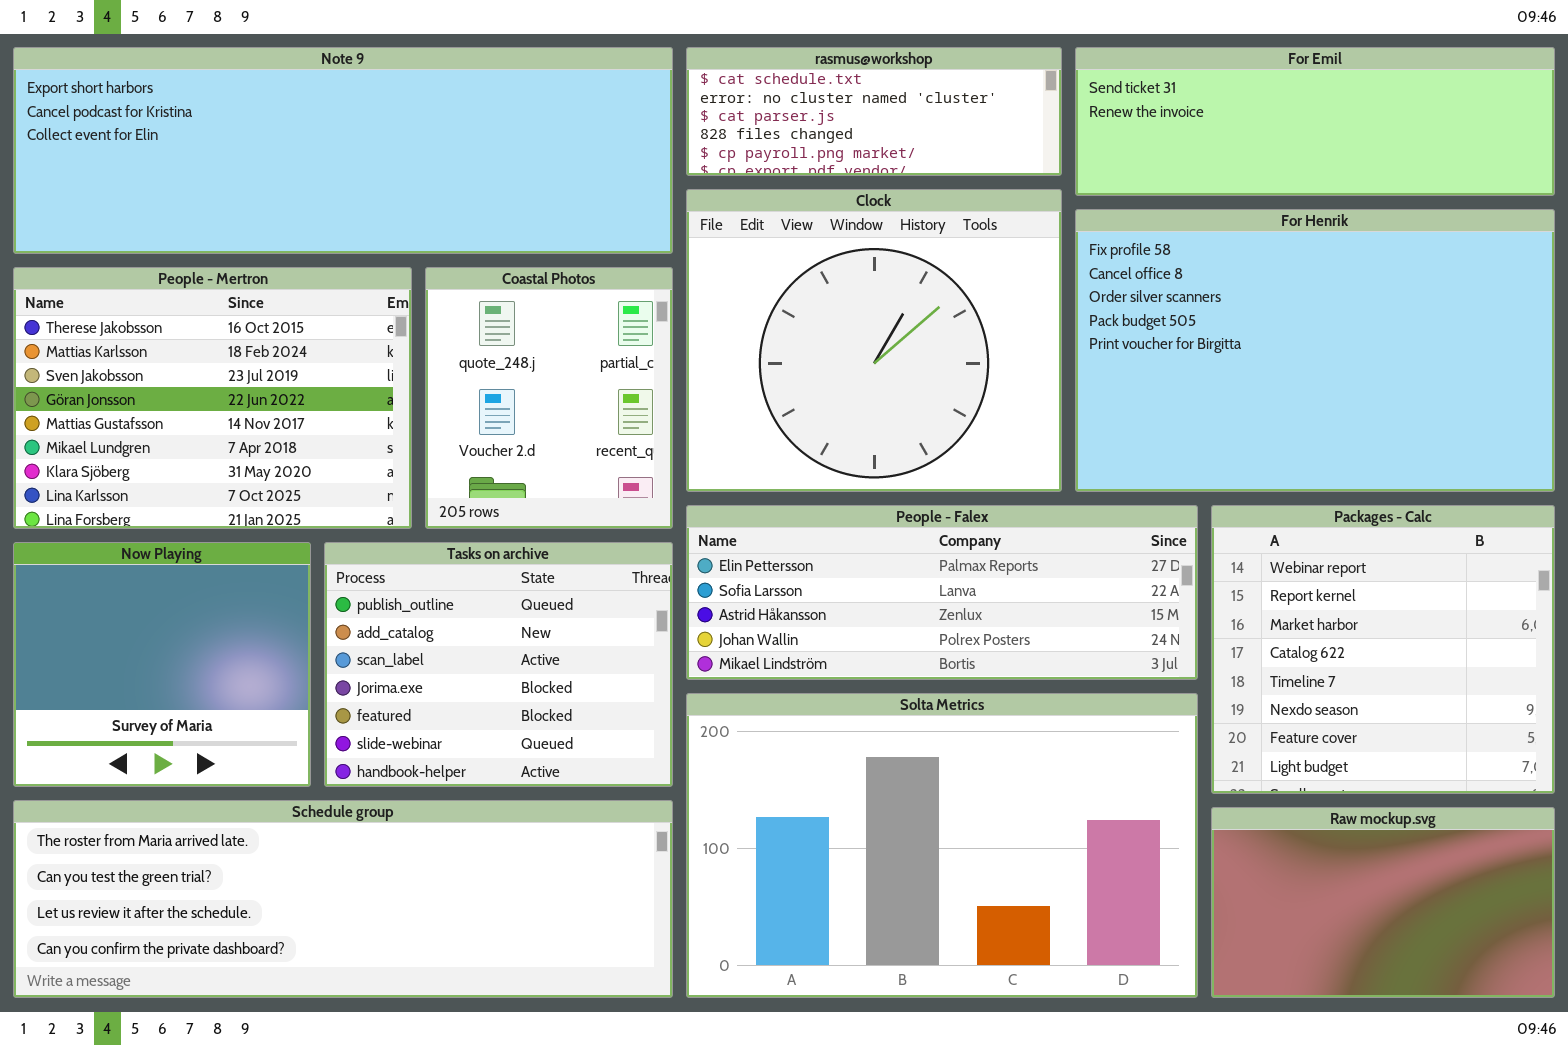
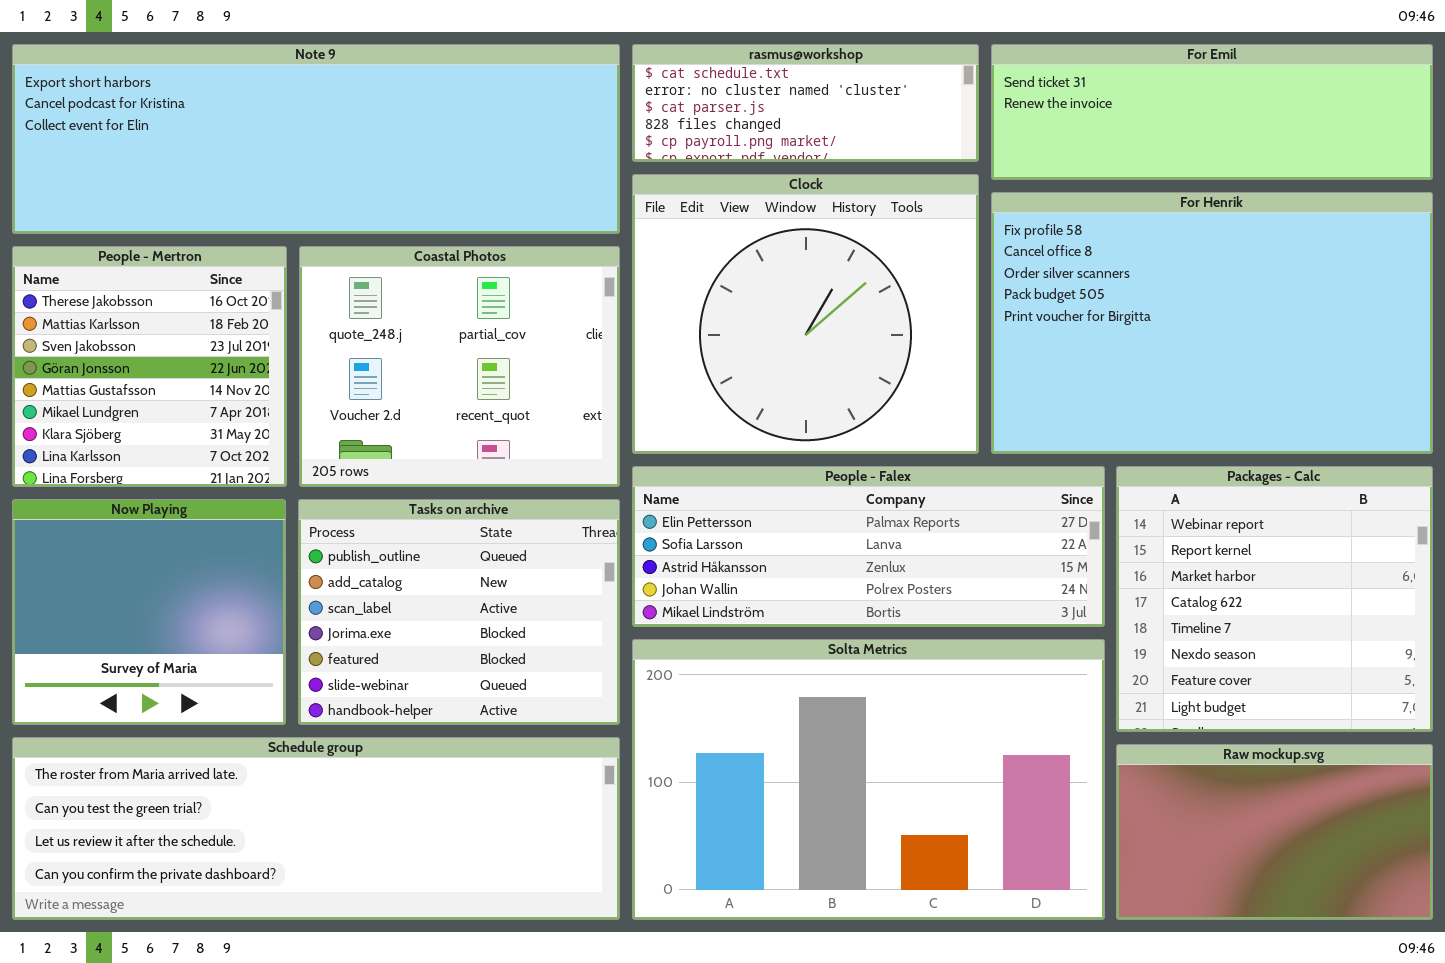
People - Mertron: [13,267,412,529] -> [12,246,287,487], resized
Coastal Photos: [425,267,673,529] -> [299,246,620,487], resized

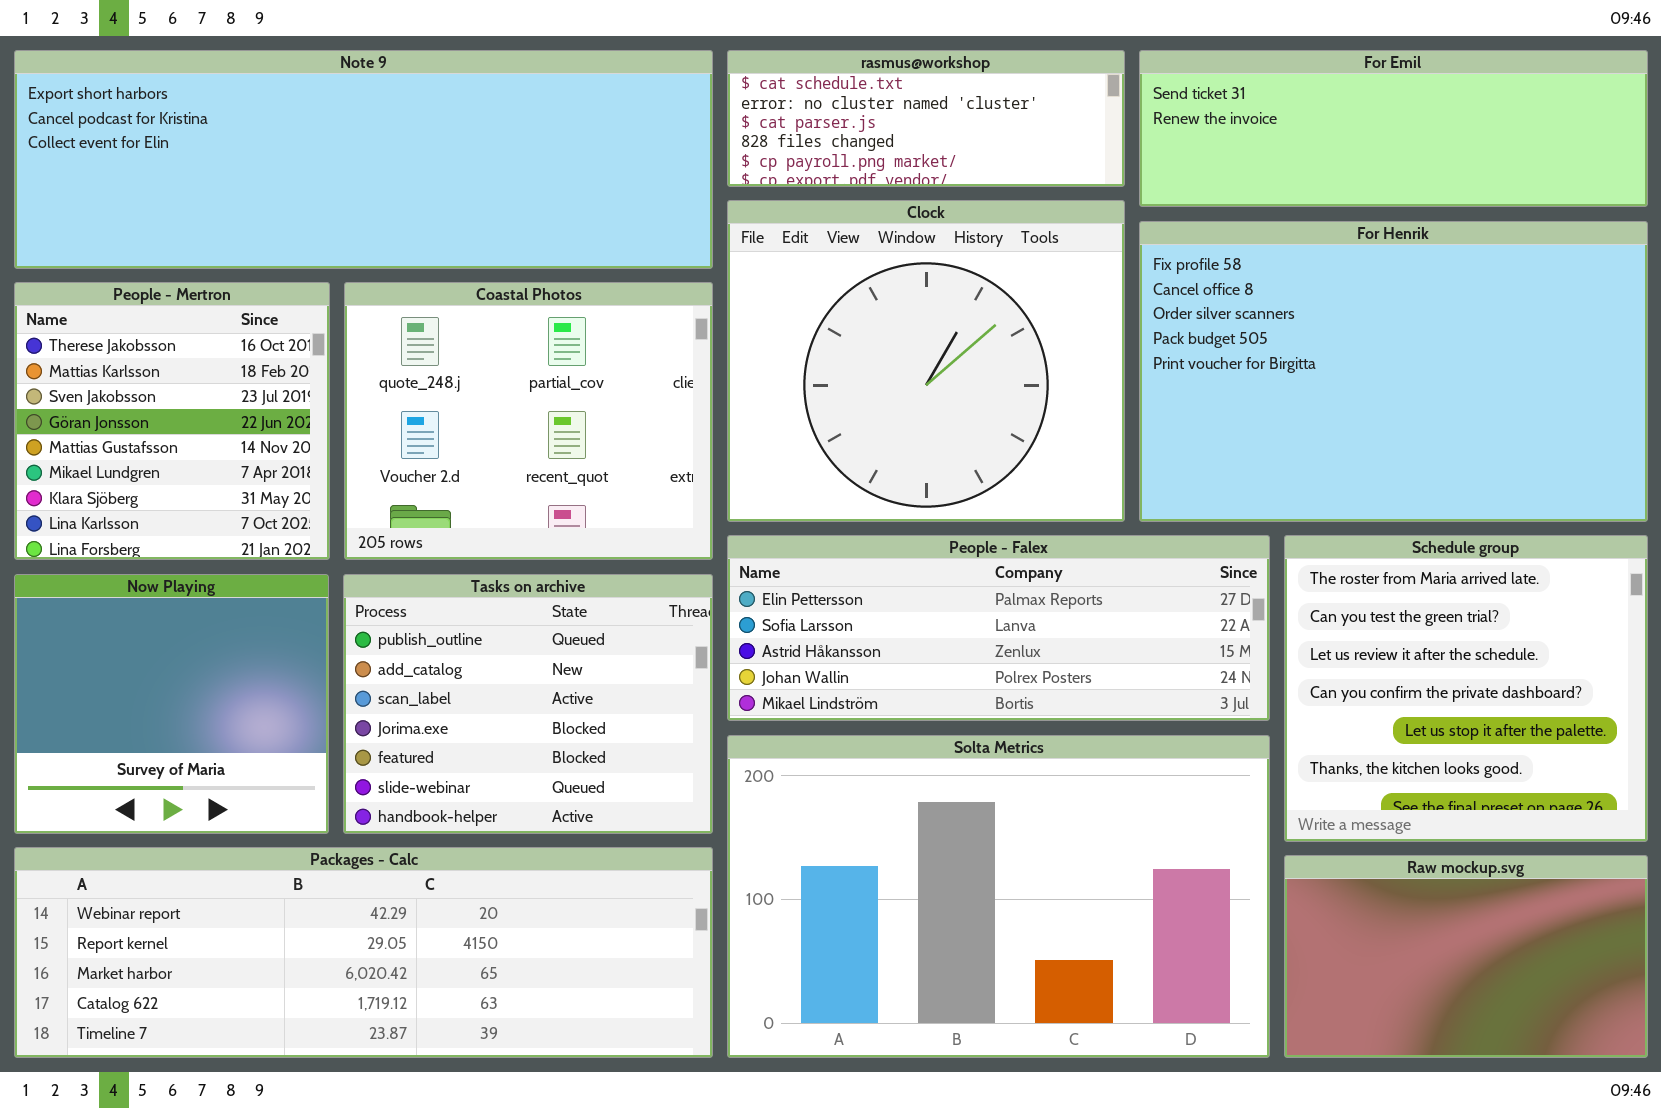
Packages - Calc: [1116,466,1433,732] -> [14,847,713,1058], moved, resized
Schedule group: [12,737,620,920] -> [1284,535,1648,842], moved, resized

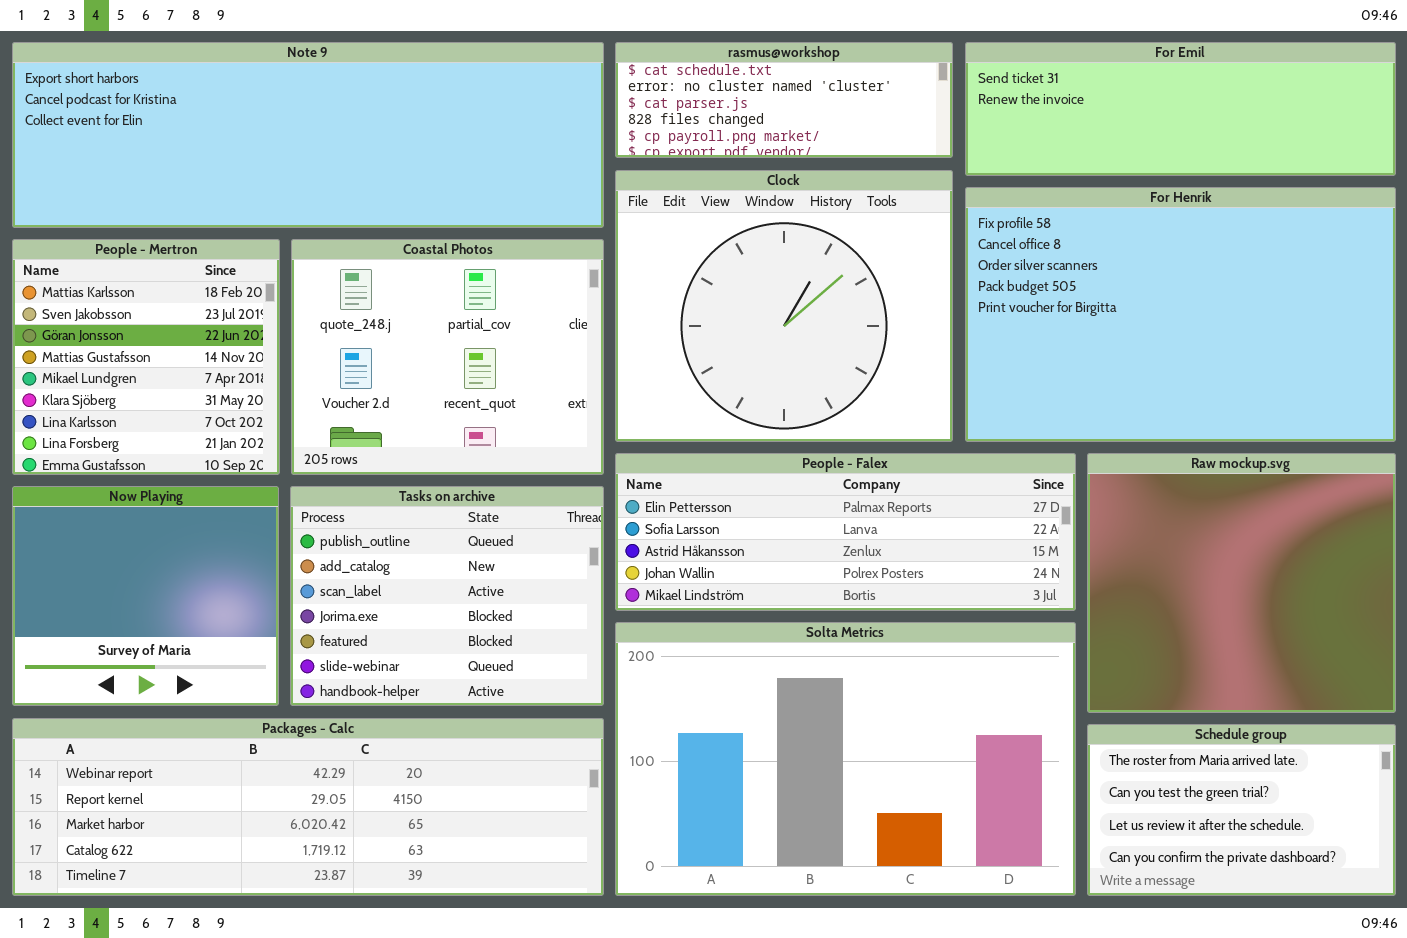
People - Mertron: [14,282,330,560] -> [12,239,280,475], scrolled down 1 row
Schedule group: [1284,535,1648,842] -> [1087,724,1396,896], moved, resized
Raw mockup.svg: [1284,855,1648,1058] -> [1087,453,1396,713], moved, resized

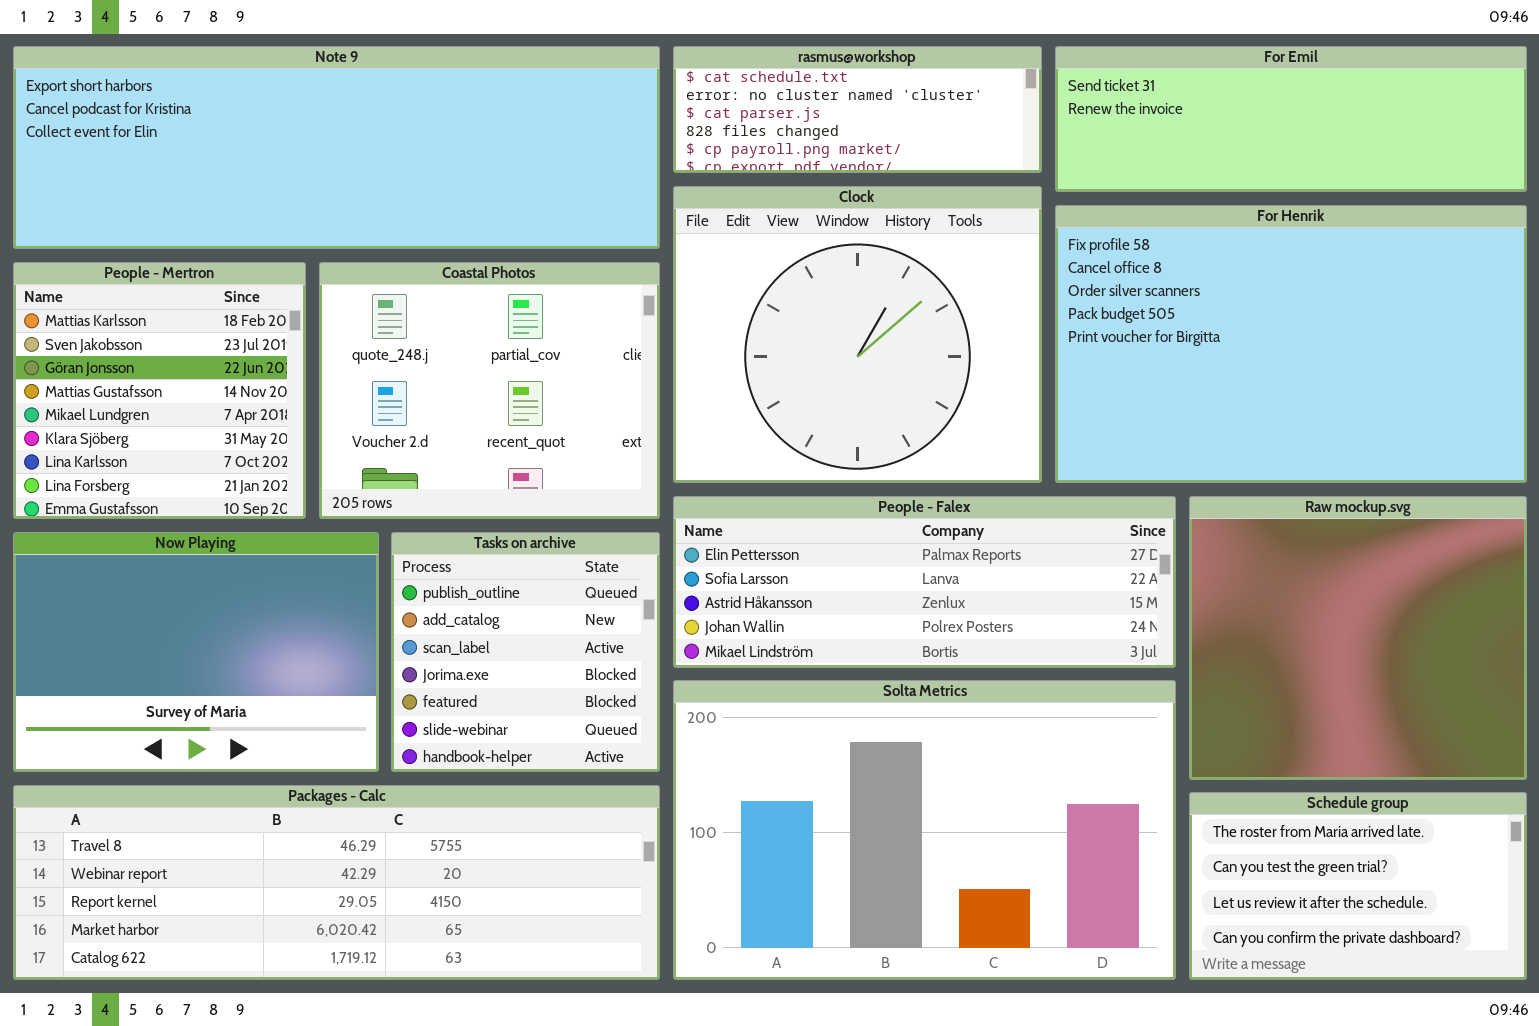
Now Playing: [12,486,279,706] -> [13,532,379,772], resized
Tasks on archive: [290,486,604,706] -> [391,532,660,772], resized
Packages - Calc: [12,718,604,896] -> [13,785,660,980], scrolled up 1 row

